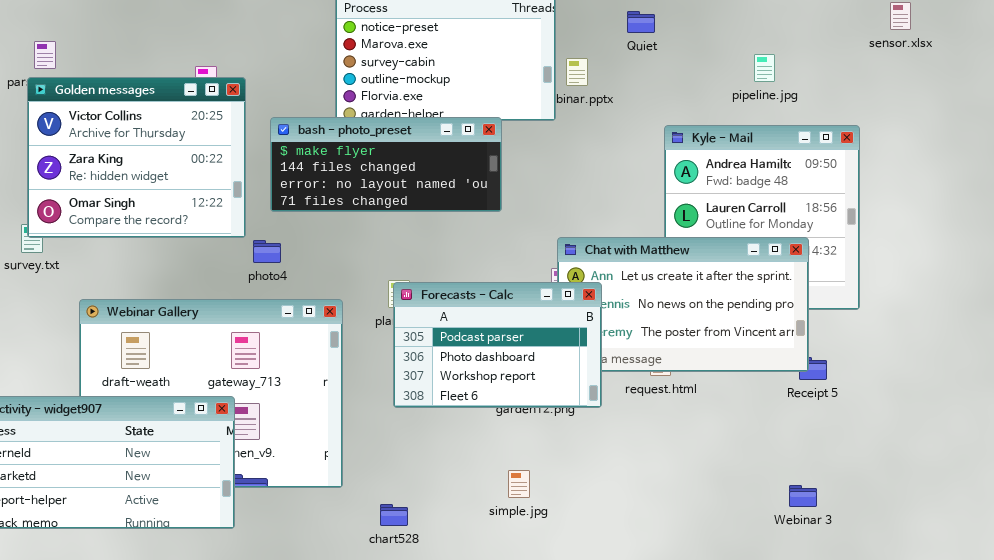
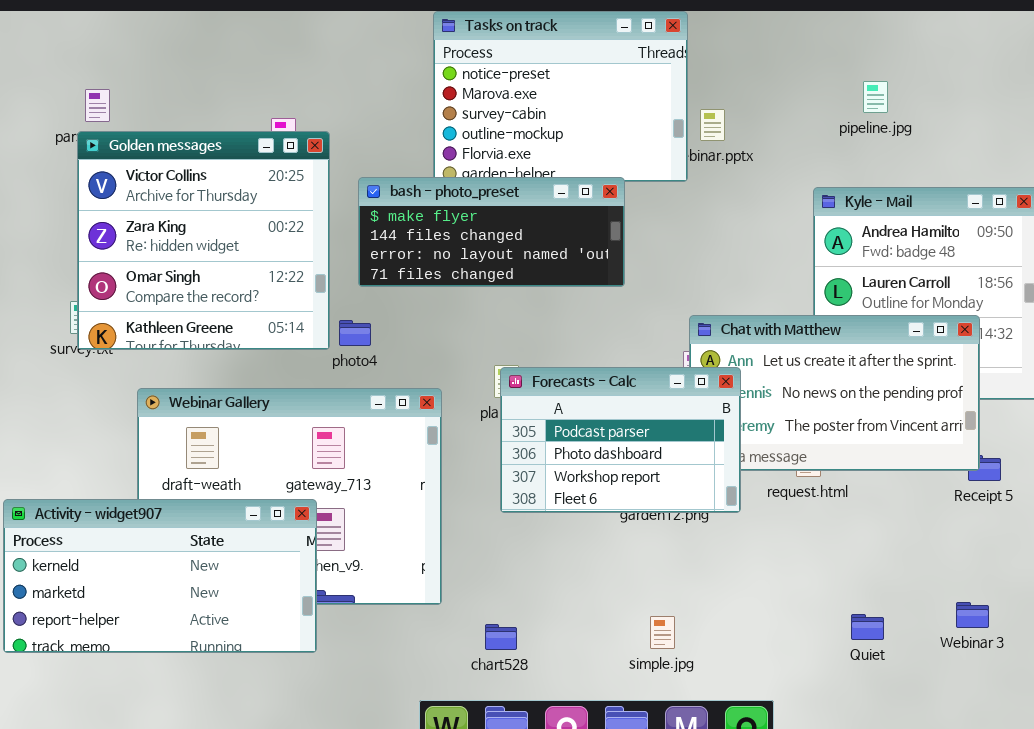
Quiet: [627,11,655,33] -> [851,614,884,640], moved
pipeline.jpg: [754,54,775,82] -> [863,81,888,113], moved
Golden messages: [27,77,246,238] -> [77,131,330,350], resized
simple.jpg: [508,470,530,498] -> [650,616,675,649], moved

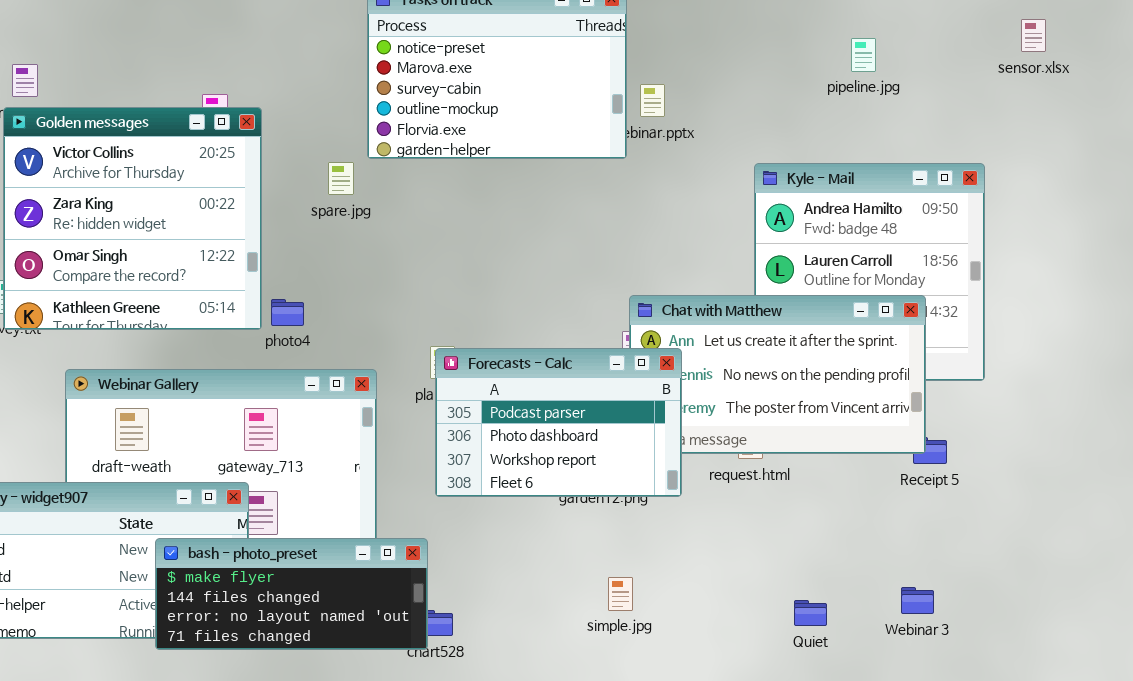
pipeline.jpg: [863,81,888,113] -> [851,38,876,72], moved
bash - photo_preset: [358,177,625,287] -> [155,538,428,650], moved
simple.jpg: [650,616,675,649] -> [608,577,633,611], moved

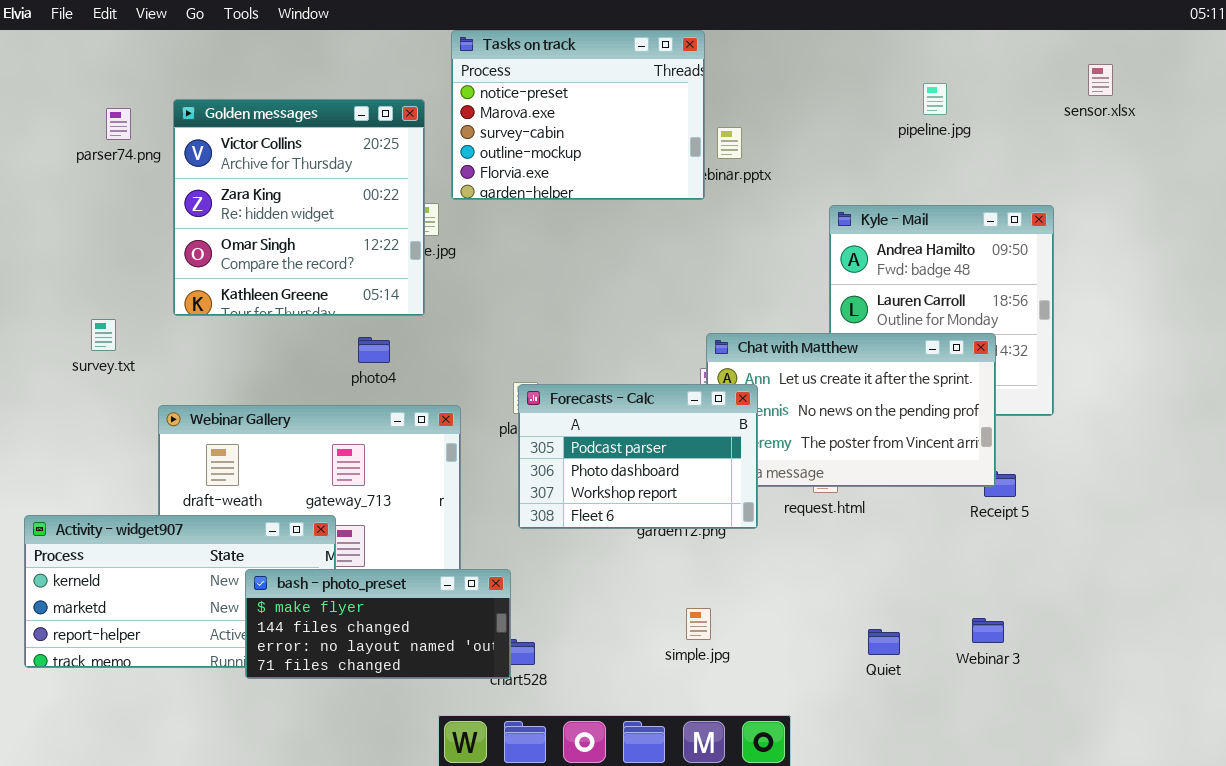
Golden messages: [3,107,262,330] -> [173,99,425,316], moved

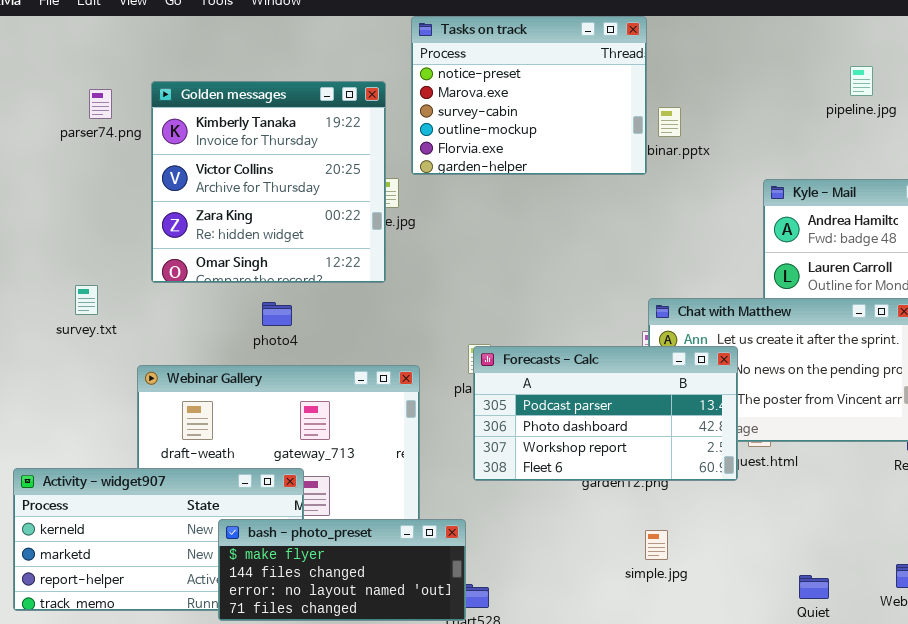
Golden messages: [173,99,425,316] -> [151,81,386,283], scrolled up 1 row
photo4: [358,337,390,363] -> [262,302,292,326], moved
Forecasts - Calc: [518,384,758,529] -> [473,346,738,481], resized
simple.jpg: [686,608,711,640] -> [645,530,668,560], moved

